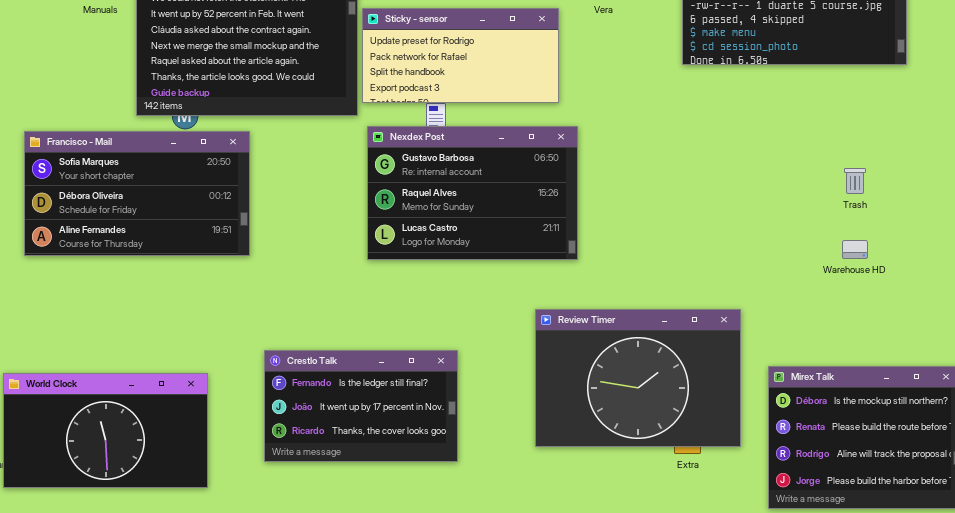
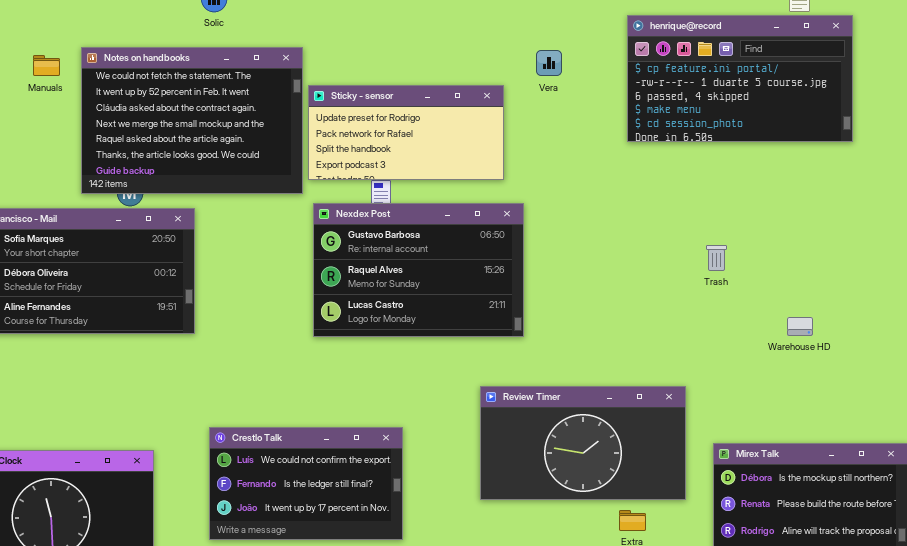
Trash: [844,168,866,194] -> [706,245,727,271], moved
Review Timer: [535,309,741,447] -> [480,386,686,500], resized
Crestlo Talk: [264,350,458,462] -> [209,427,403,540], scrolled up 1 row

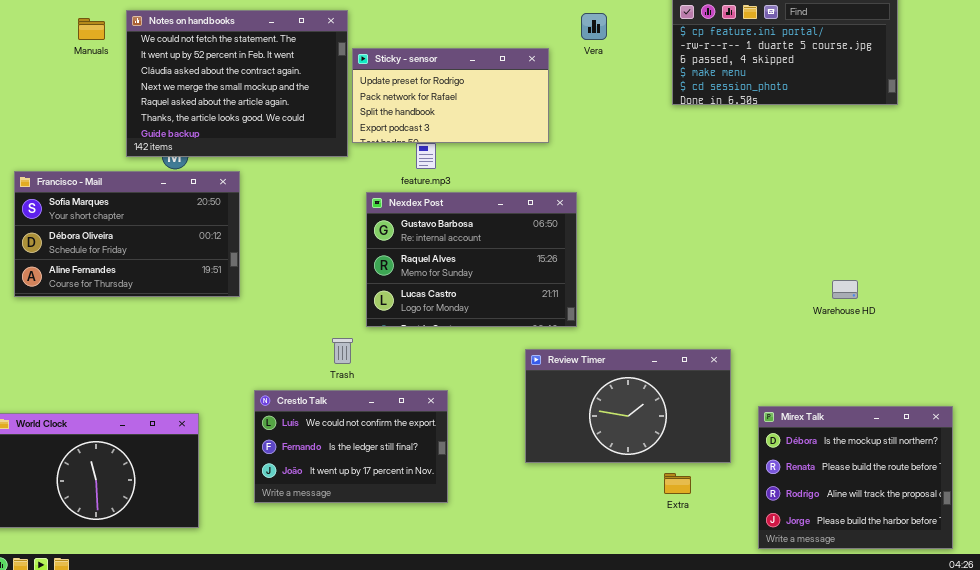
Nexdex Post: [313,203,524,337] -> [366,192,577,327], moved
Trash: [706,245,727,271] -> [332,338,353,364], moved

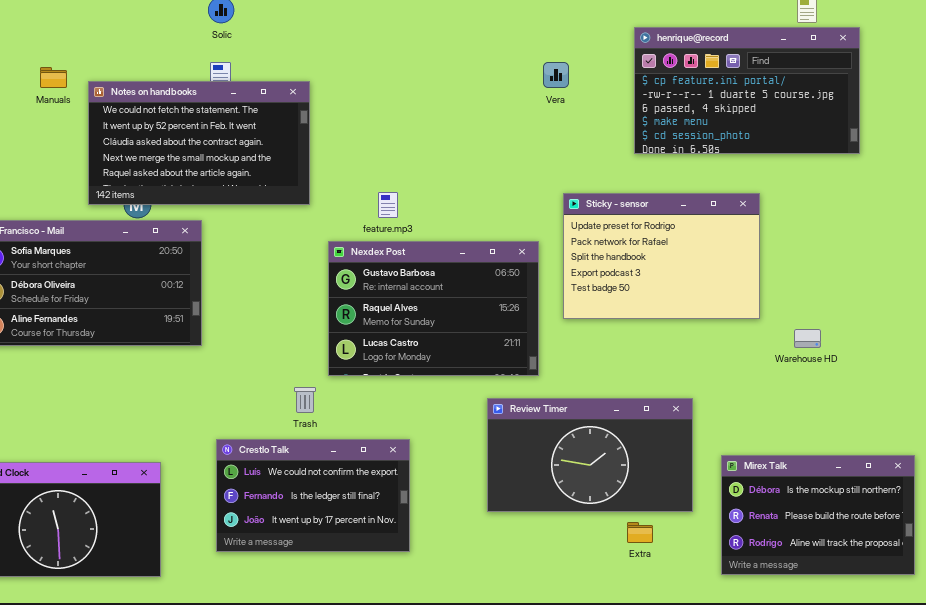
Notes on handbooks: [126,10,348,157] -> [88,81,310,205], resized
Sticky - sensor: [352,48,549,143] -> [563,193,760,319], moved, resized
Mirex Talk: [758,406,953,549] -> [721,455,915,575], resized

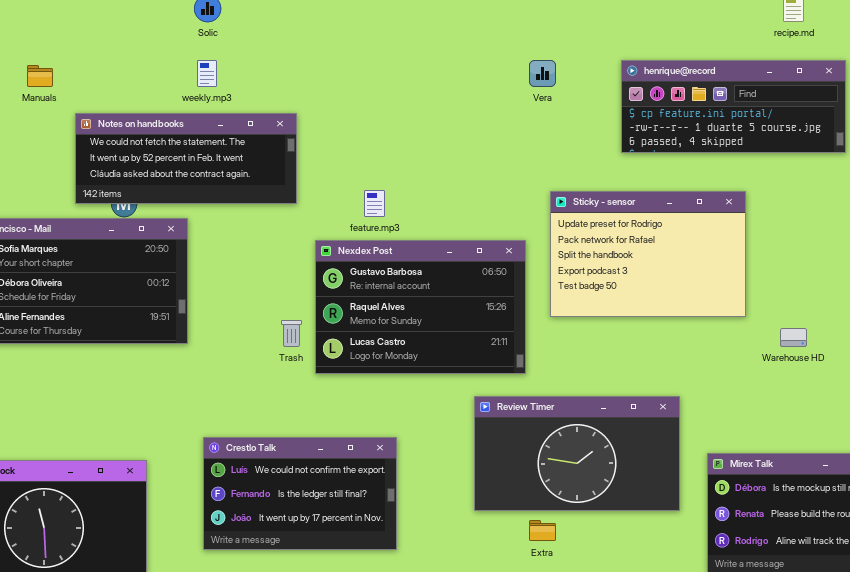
henrique@record: [634,27,860,154] -> [621,60,846,153], resized
Notes on handbooks: [88,81,310,205] -> [75,113,297,204], resized
Trash: [294,387,316,413] -> [281,320,302,347], moved
Extra: [627,522,653,543] -> [529,520,556,541], moved

